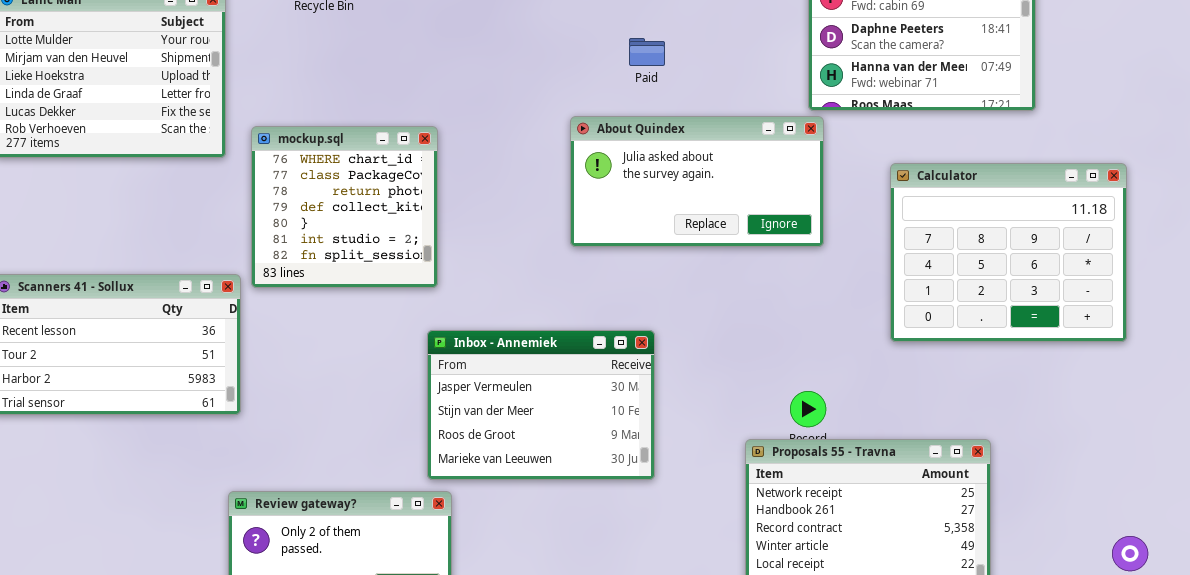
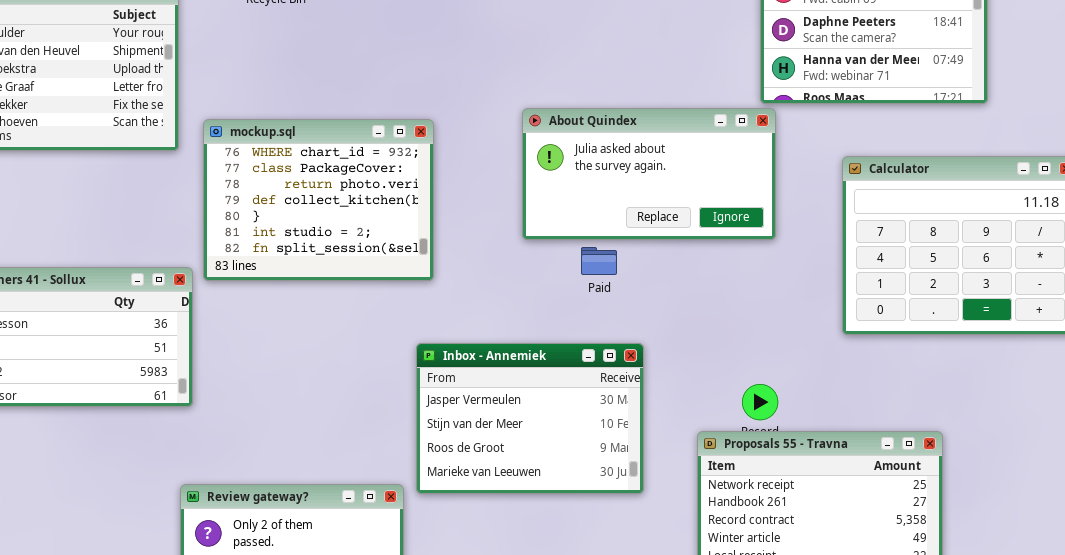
Paid: [629,38,665,66] -> [581,247,617,275], moved
mockup.sql: [251,126,438,288] -> [203,119,434,281], resized
Inbox - Annemiek: [427,330,655,480] -> [416,343,644,494], moved

